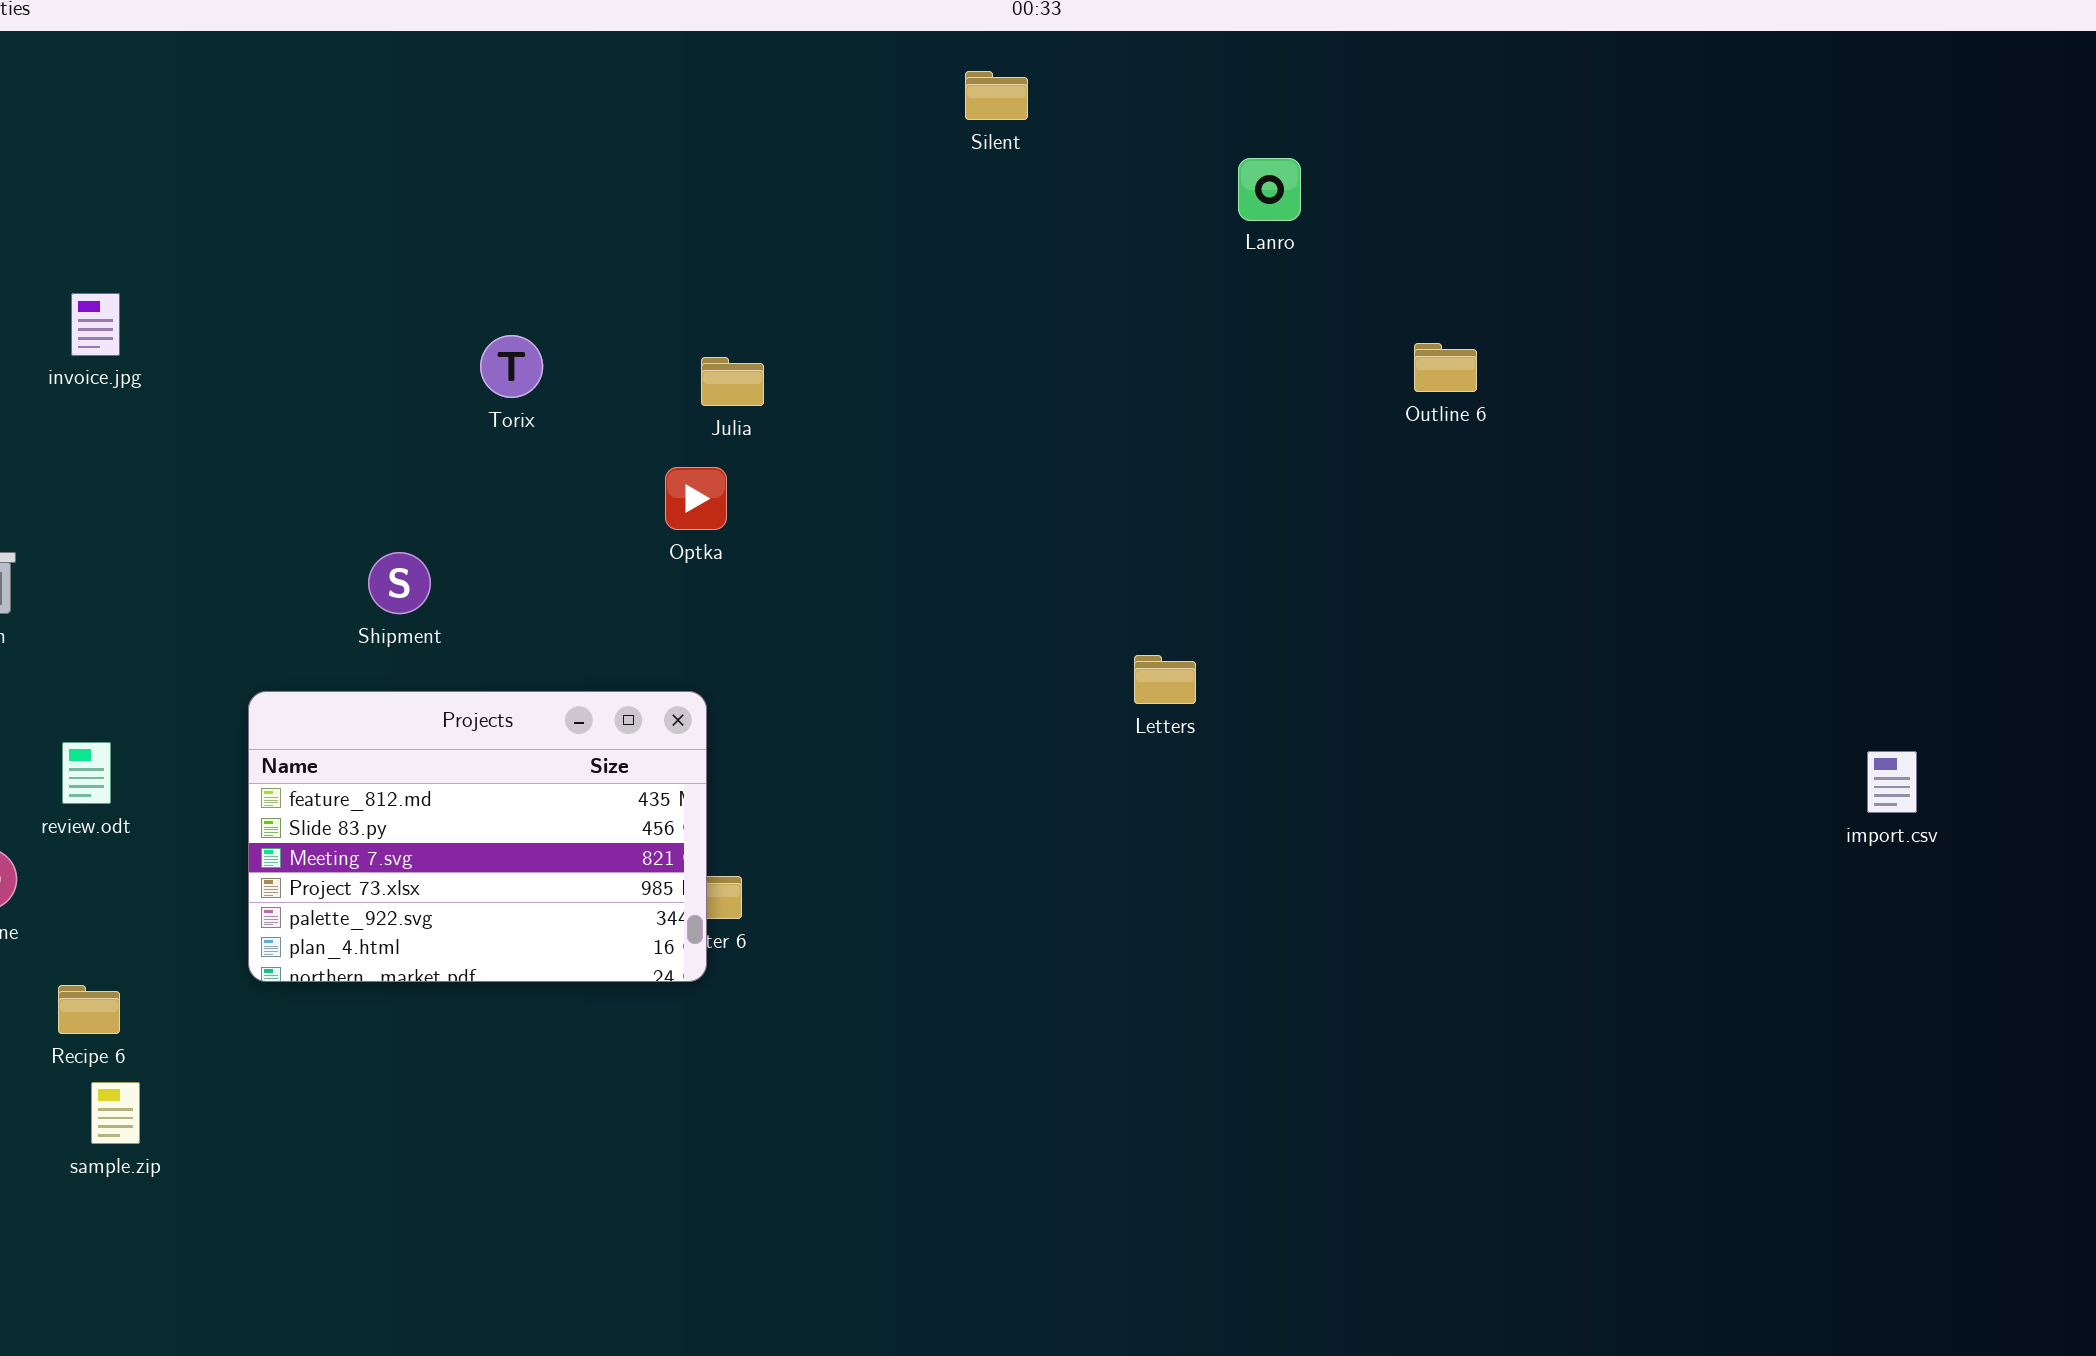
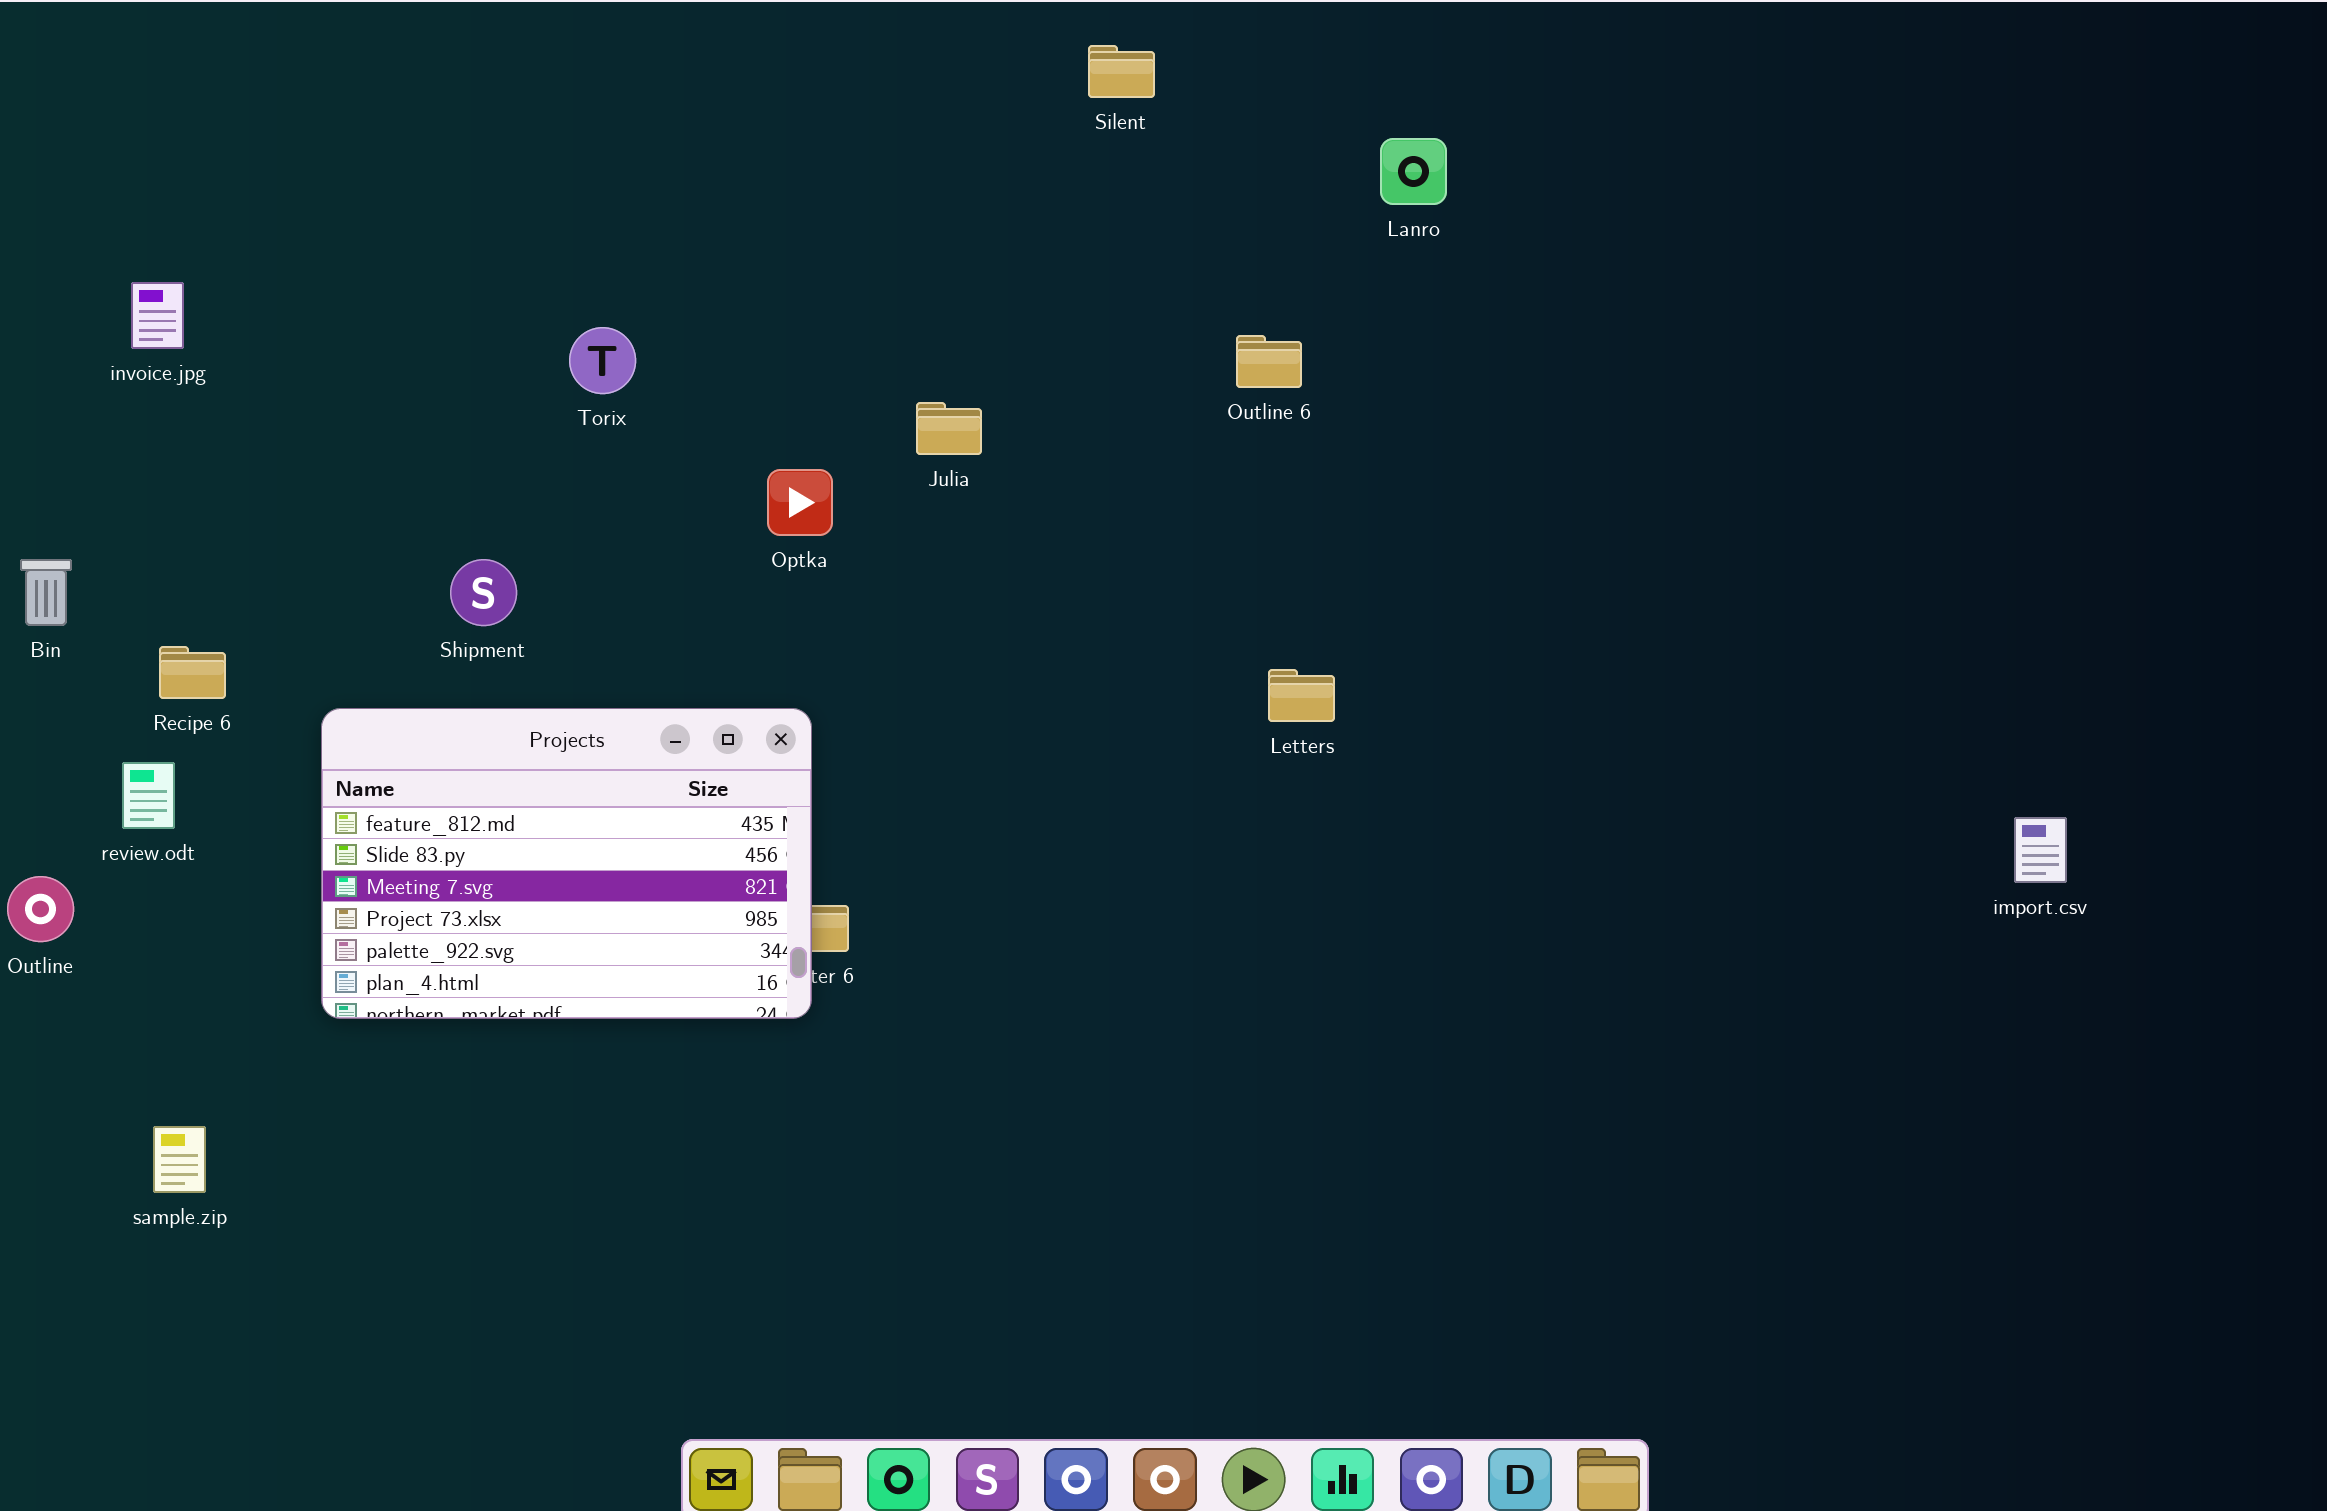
Outline 6: [1414,343,1477,392] -> [1236,335,1302,388], moved
Julia: [701,357,764,406] -> [916,402,982,455], moved
import.csv: [1867,751,1917,813] -> [2014,817,2067,883], moved
Recipe 6: [58,985,120,1034] -> [159,646,226,699], moved

